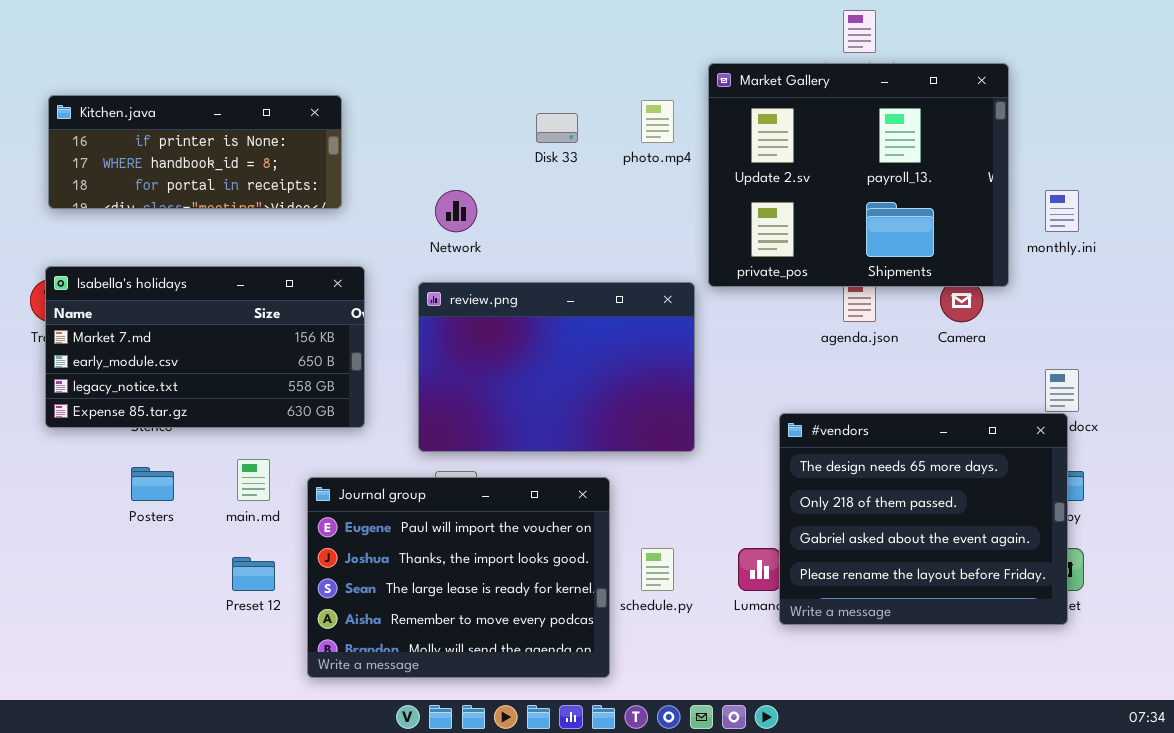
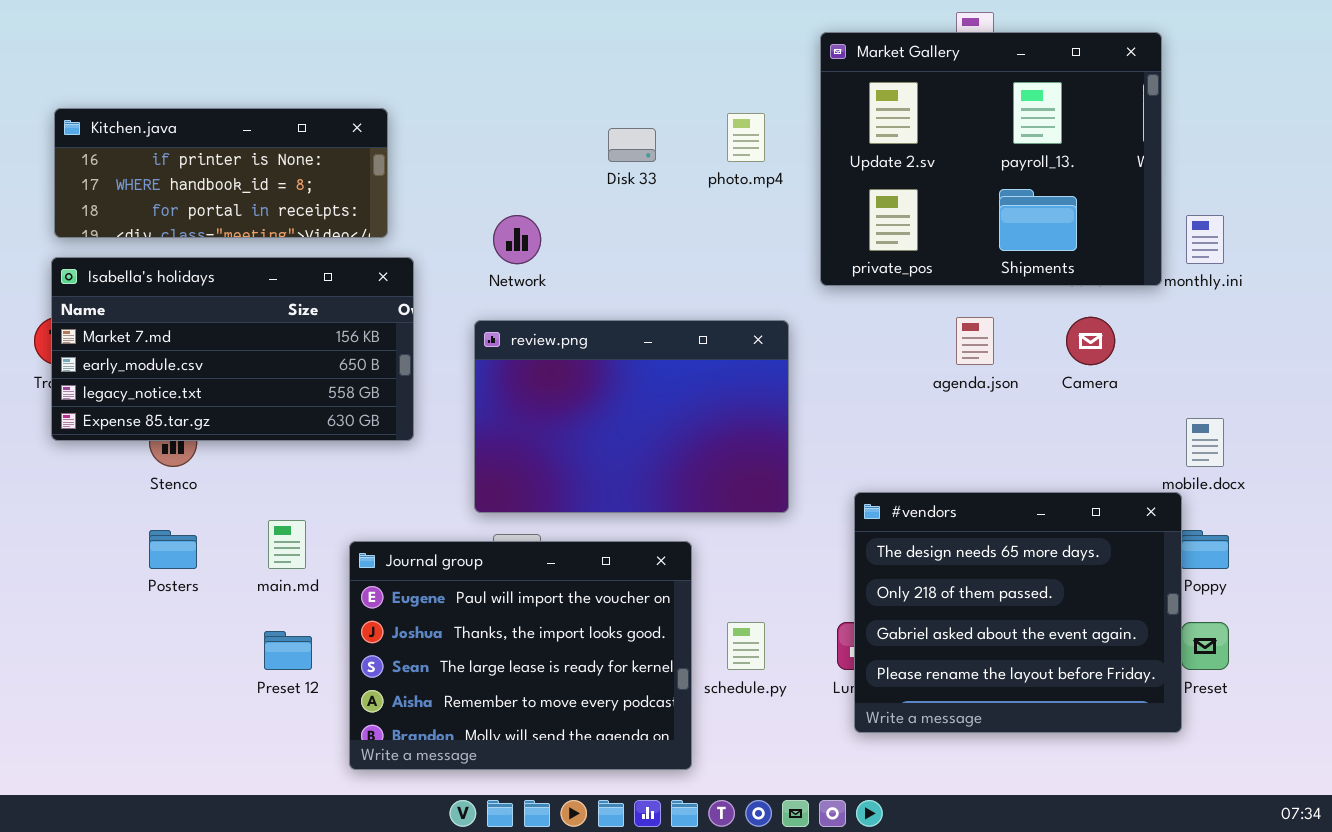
Market Gallery: [708,63,1009,287] -> [820,32,1162,286], moved
Isabella's holidays: [45,266,365,428] -> [51,257,414,441], moved
#vendors: [779,413,1068,625] -> [854,492,1182,733], moved

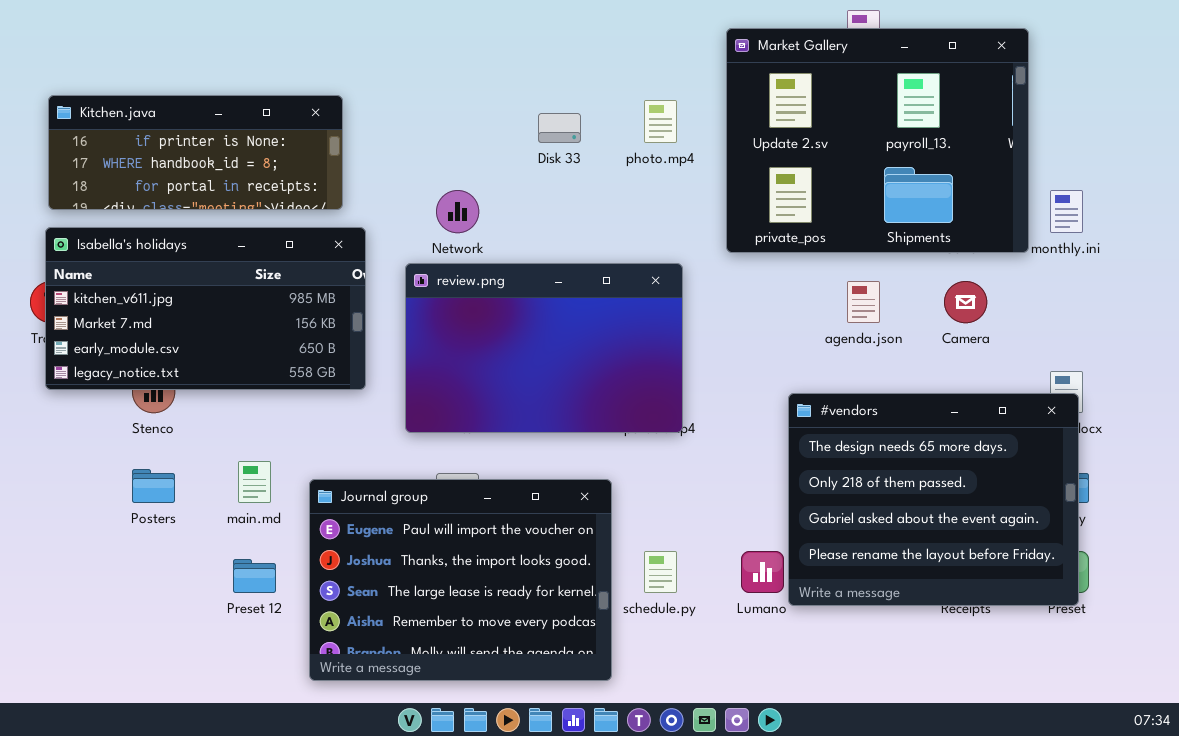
Isabella's holidays: [51,257,414,441] -> [45,227,366,390], scrolled up 1 row
review.png: [474,320,789,513] -> [405,263,683,433], moved
#vendors: [854,492,1182,733] -> [788,393,1079,606], moved

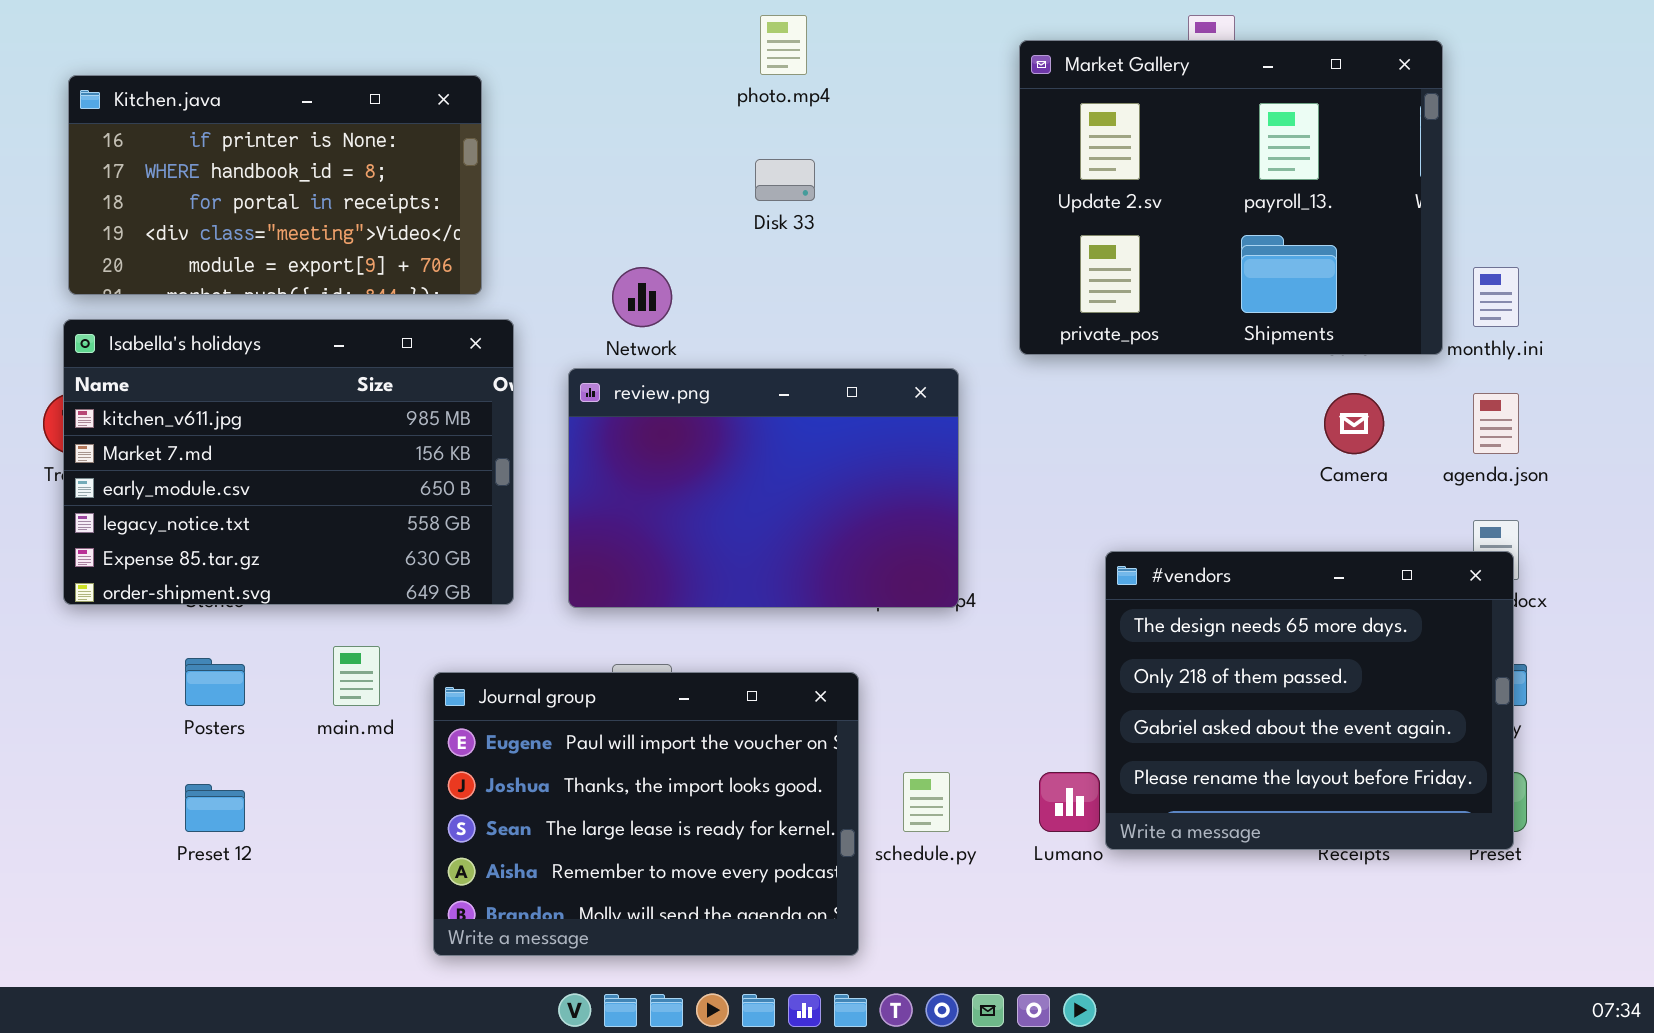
Kitchen.java: [48,95,343,210] -> [68,75,482,295], resized
photo.mp4: [644,100,677,143] -> [760,15,807,75], moved
Isabella's holidays: [45,227,366,390] -> [63,319,514,605], resized
agenda.json: [847,281,880,323] -> [1473,393,1519,454], moved
Preset 12: [233,559,276,593] -> [185,784,245,832], moved

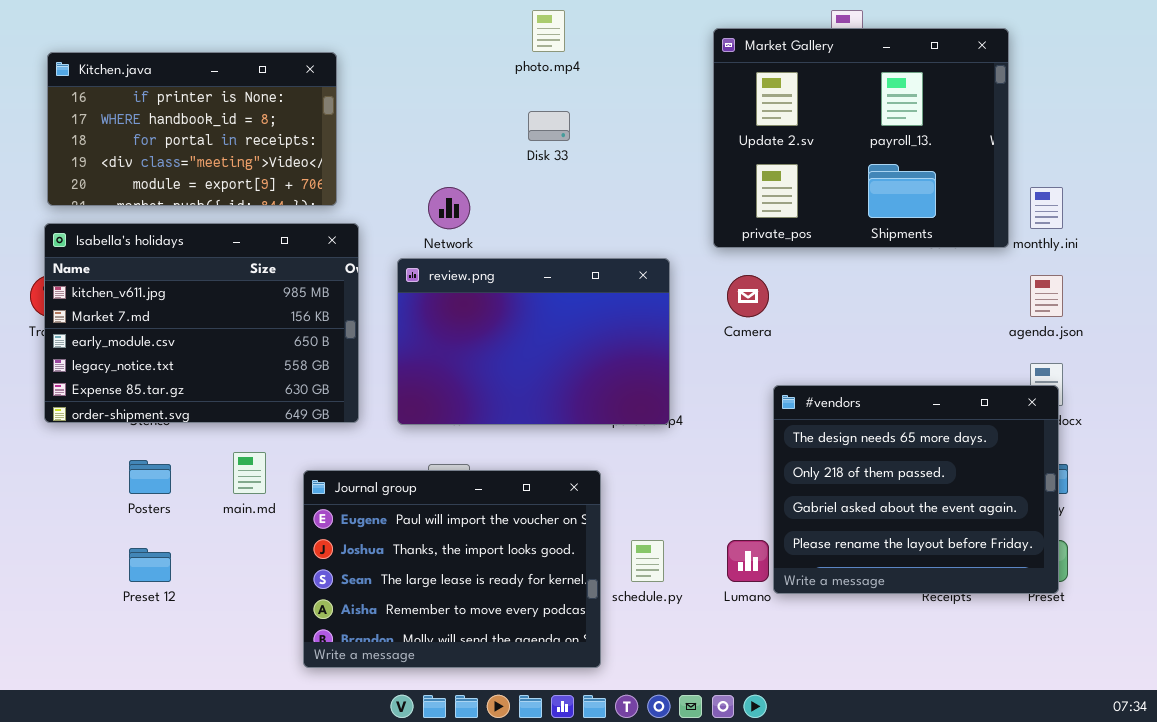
Camera: [1324,393,1384,454] -> [727,275,769,317], moved

